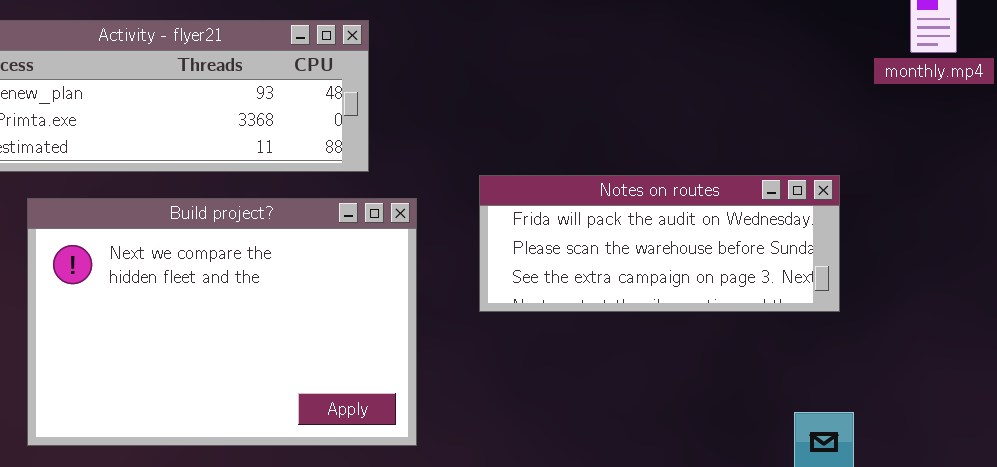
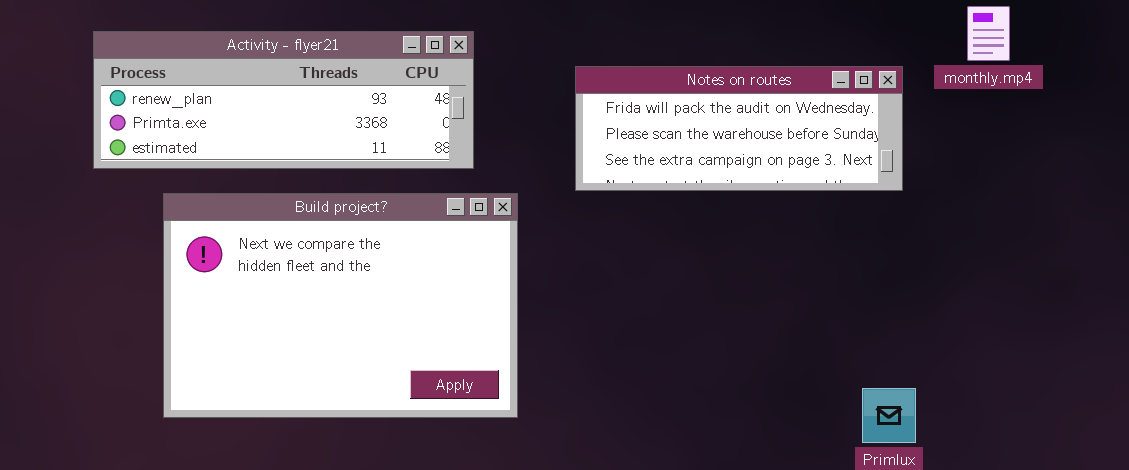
Notes on routes: [479,175,840,312] -> [575,66,903,191], moved

